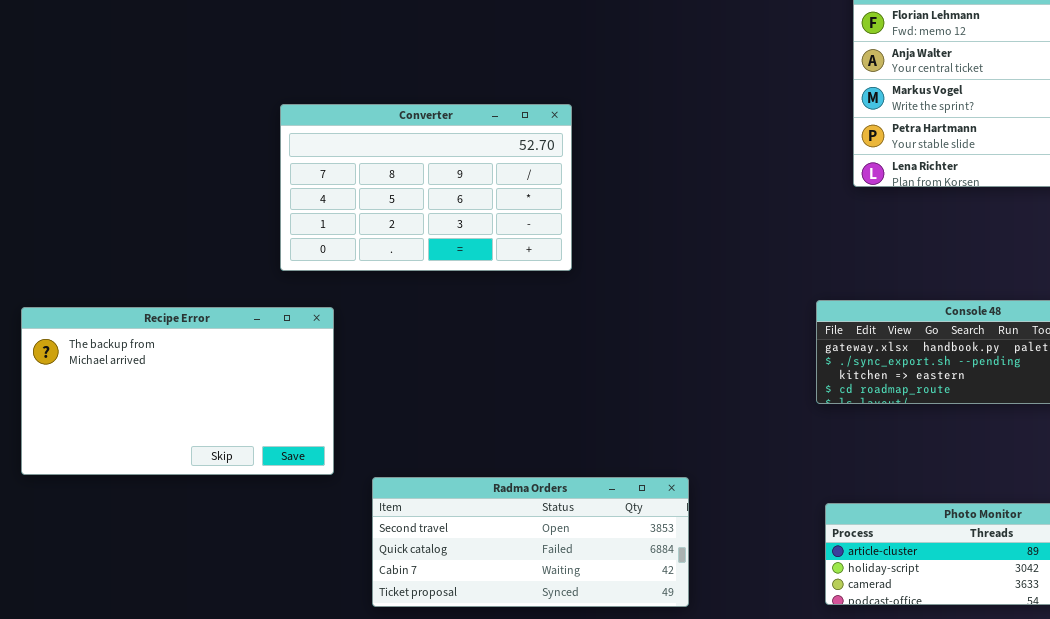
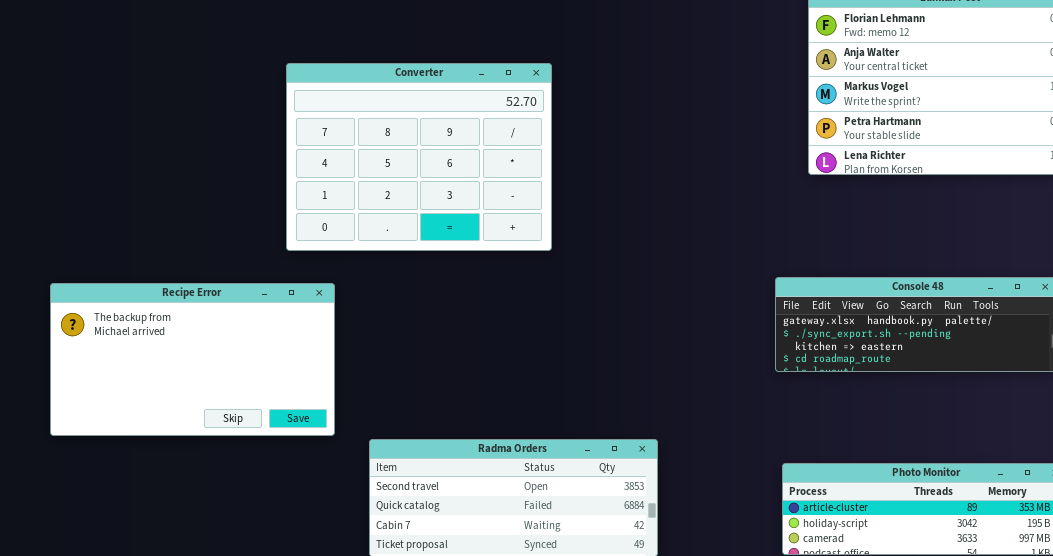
Converter: [280,104,572,271] -> [286,63,552,251], resized

